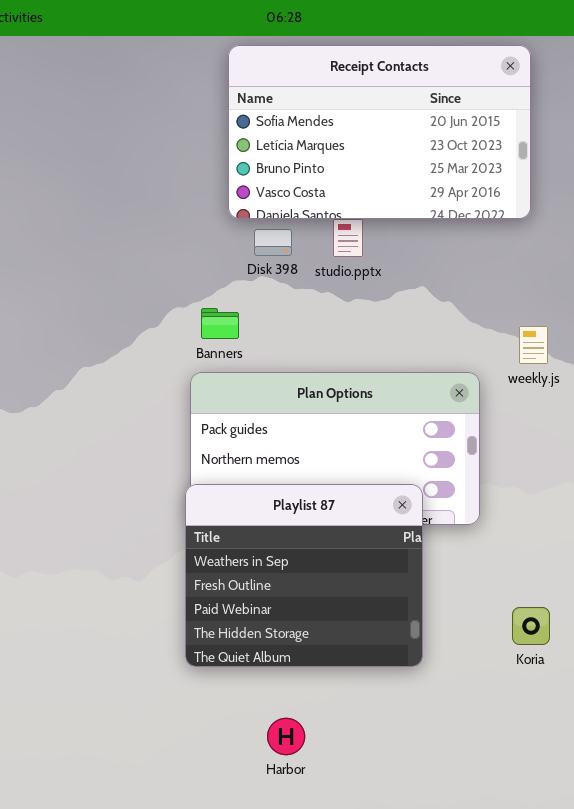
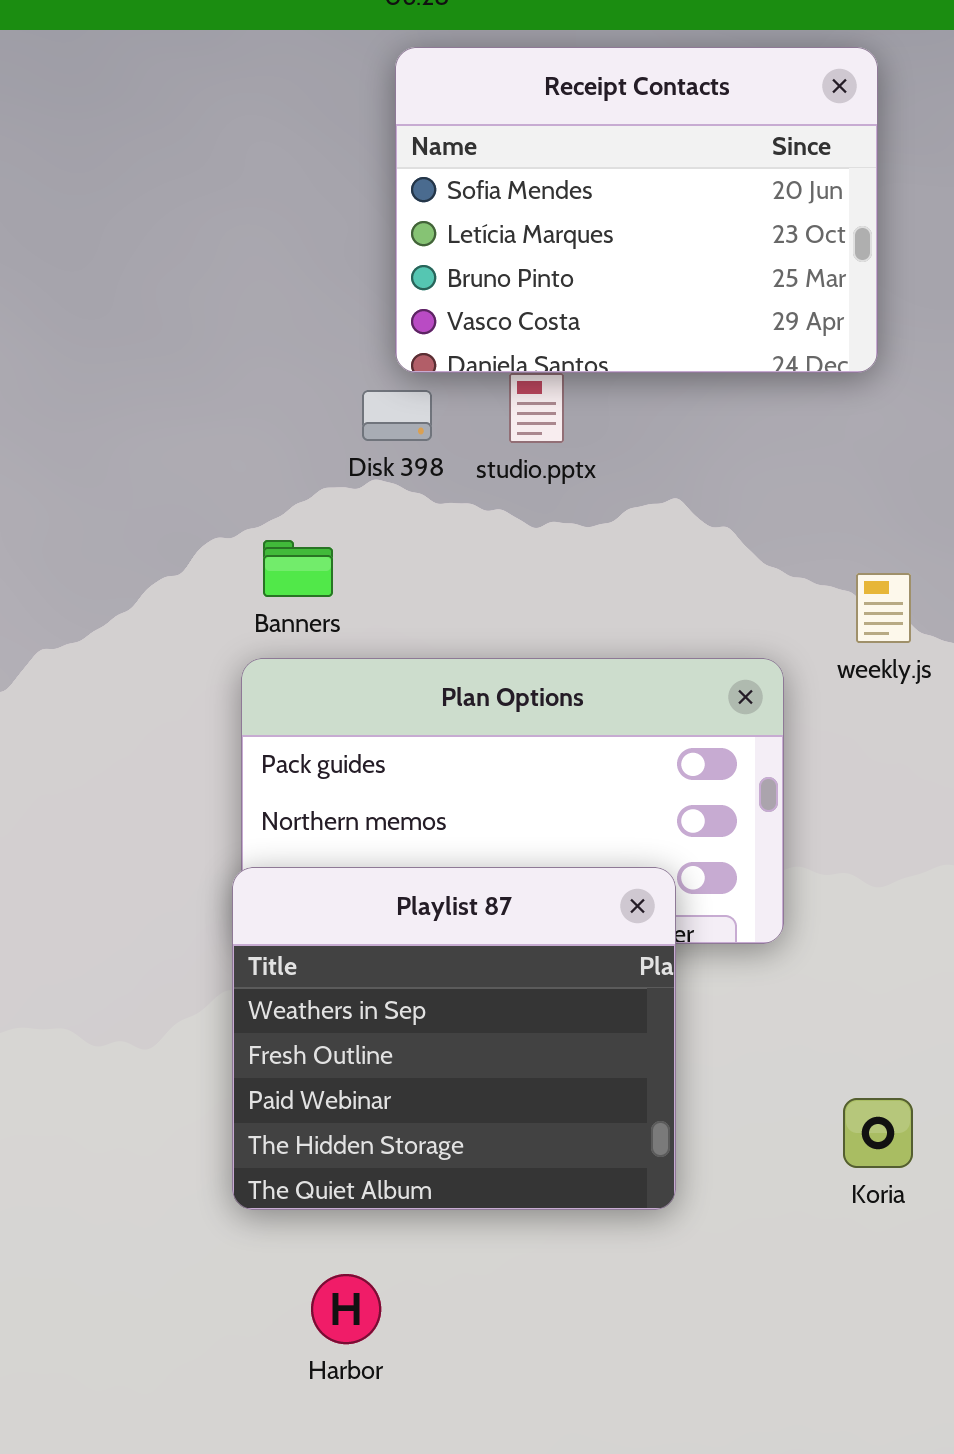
Receipt Contacts: [228,45,531,219] -> [395,47,878,373], resized
Harbor: [267,718,305,755] -> [311,1274,381,1344], moved

